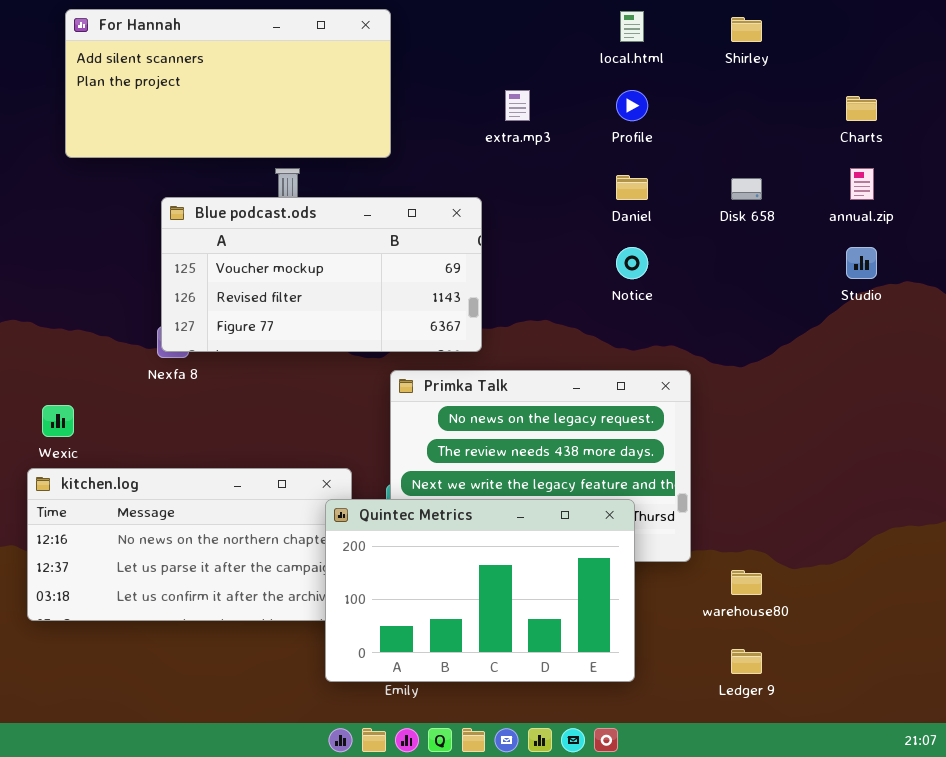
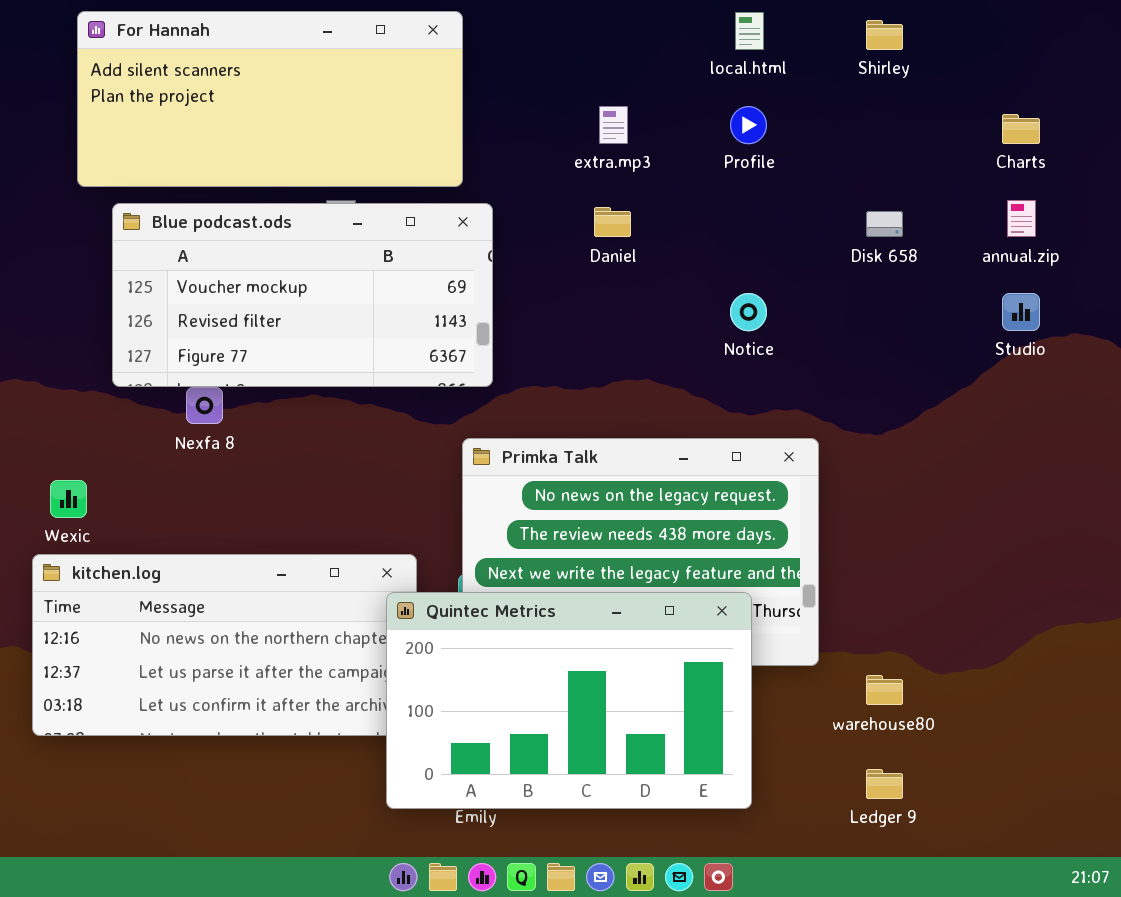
Daniel: [616,175,648,200] -> [594,207,631,237], moved
Blue podcast.ods: [161,197,482,352] -> [112,203,493,387], moved

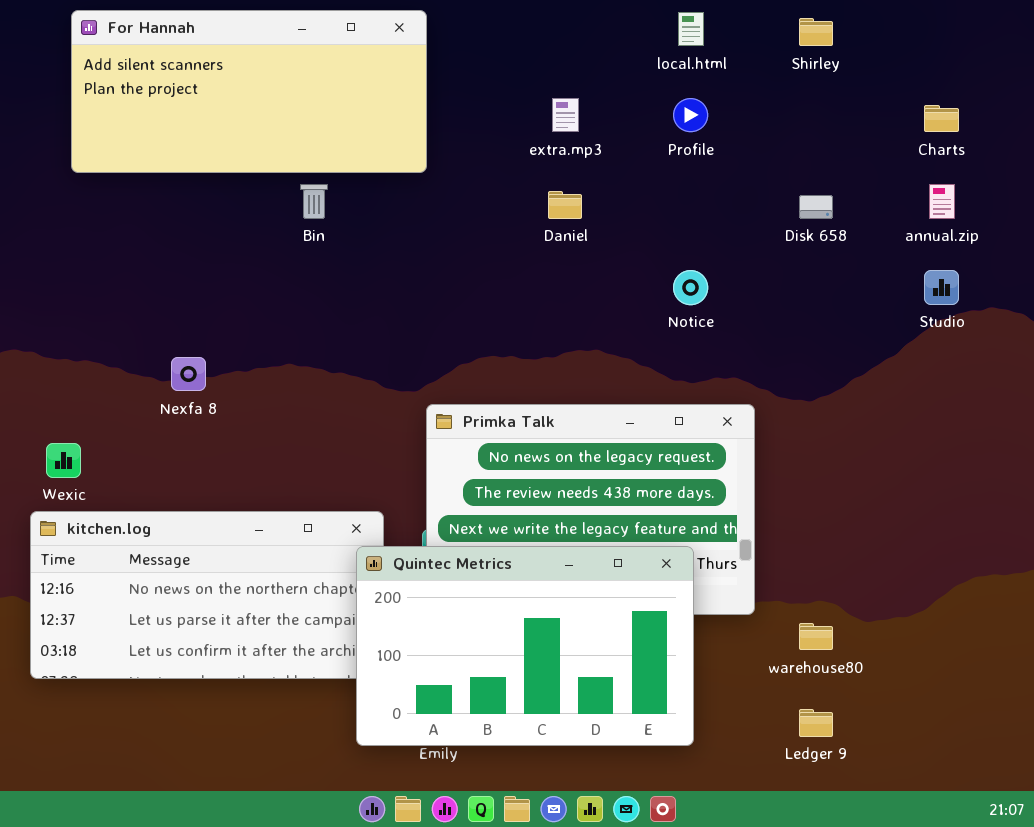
Blue podcast.ods: [112,203,493,387] -> none, closed

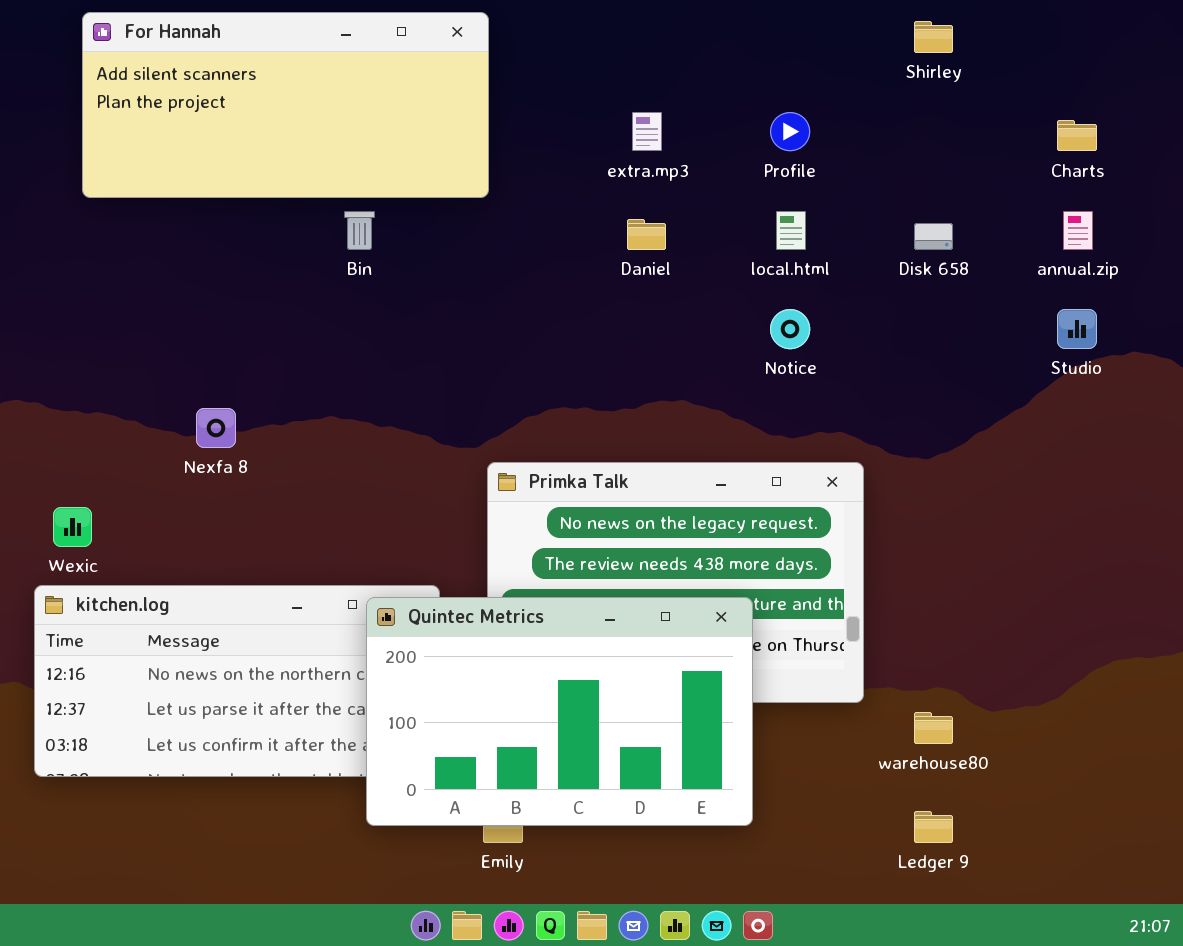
local.html: [678,12,704,46] -> [776,211,806,250], moved
Quintec Metrics: [356,546,694,746] -> [366,597,753,826], moved

